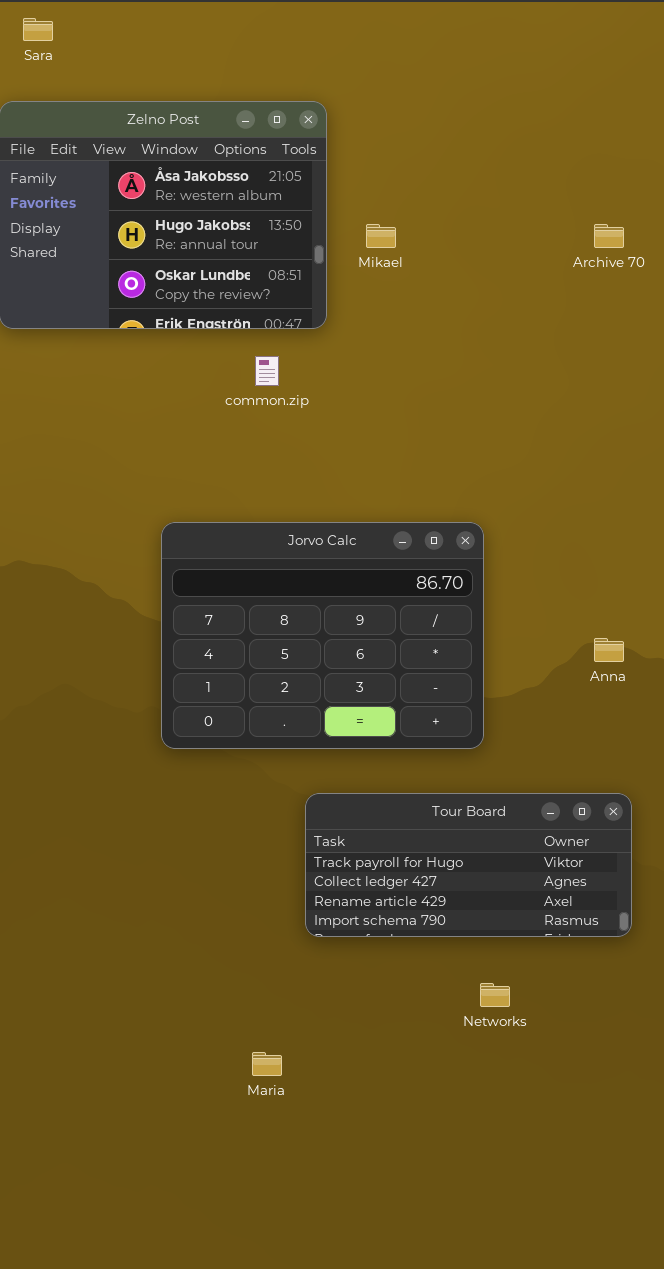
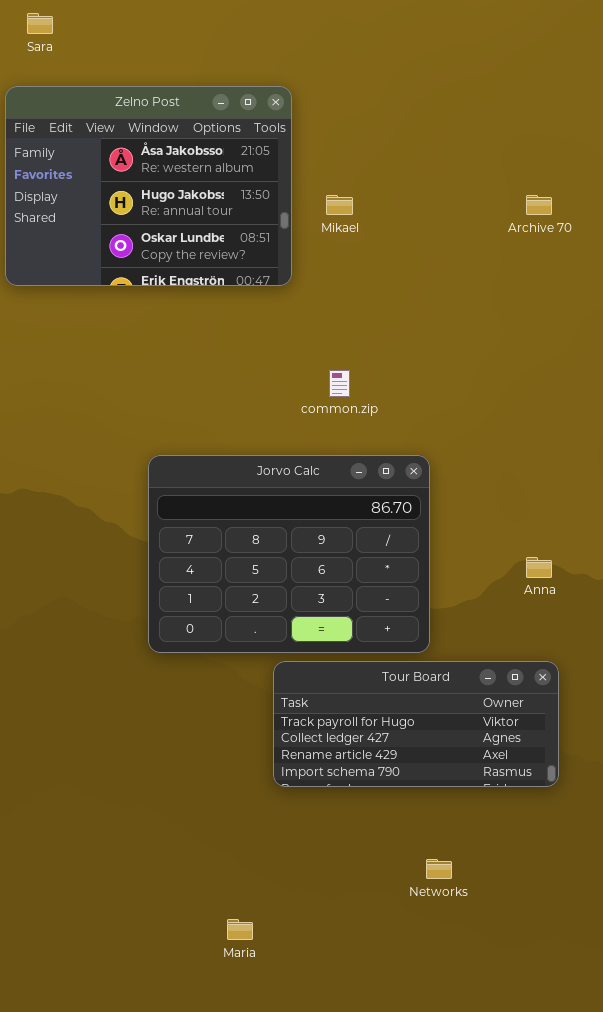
common.zip: [255,356,279,386] -> [329,370,350,397], moved
Tour Board: [305,793,632,937] -> [273,661,559,787], moved

